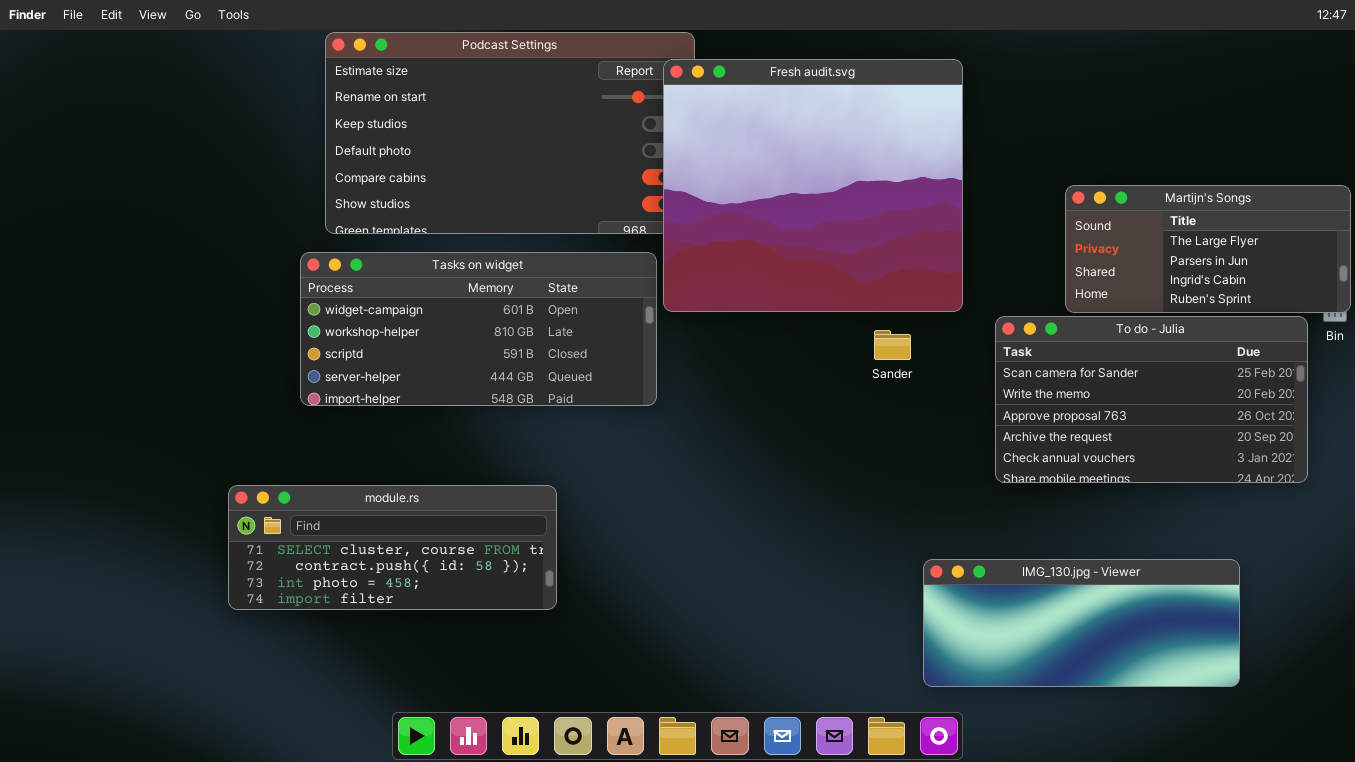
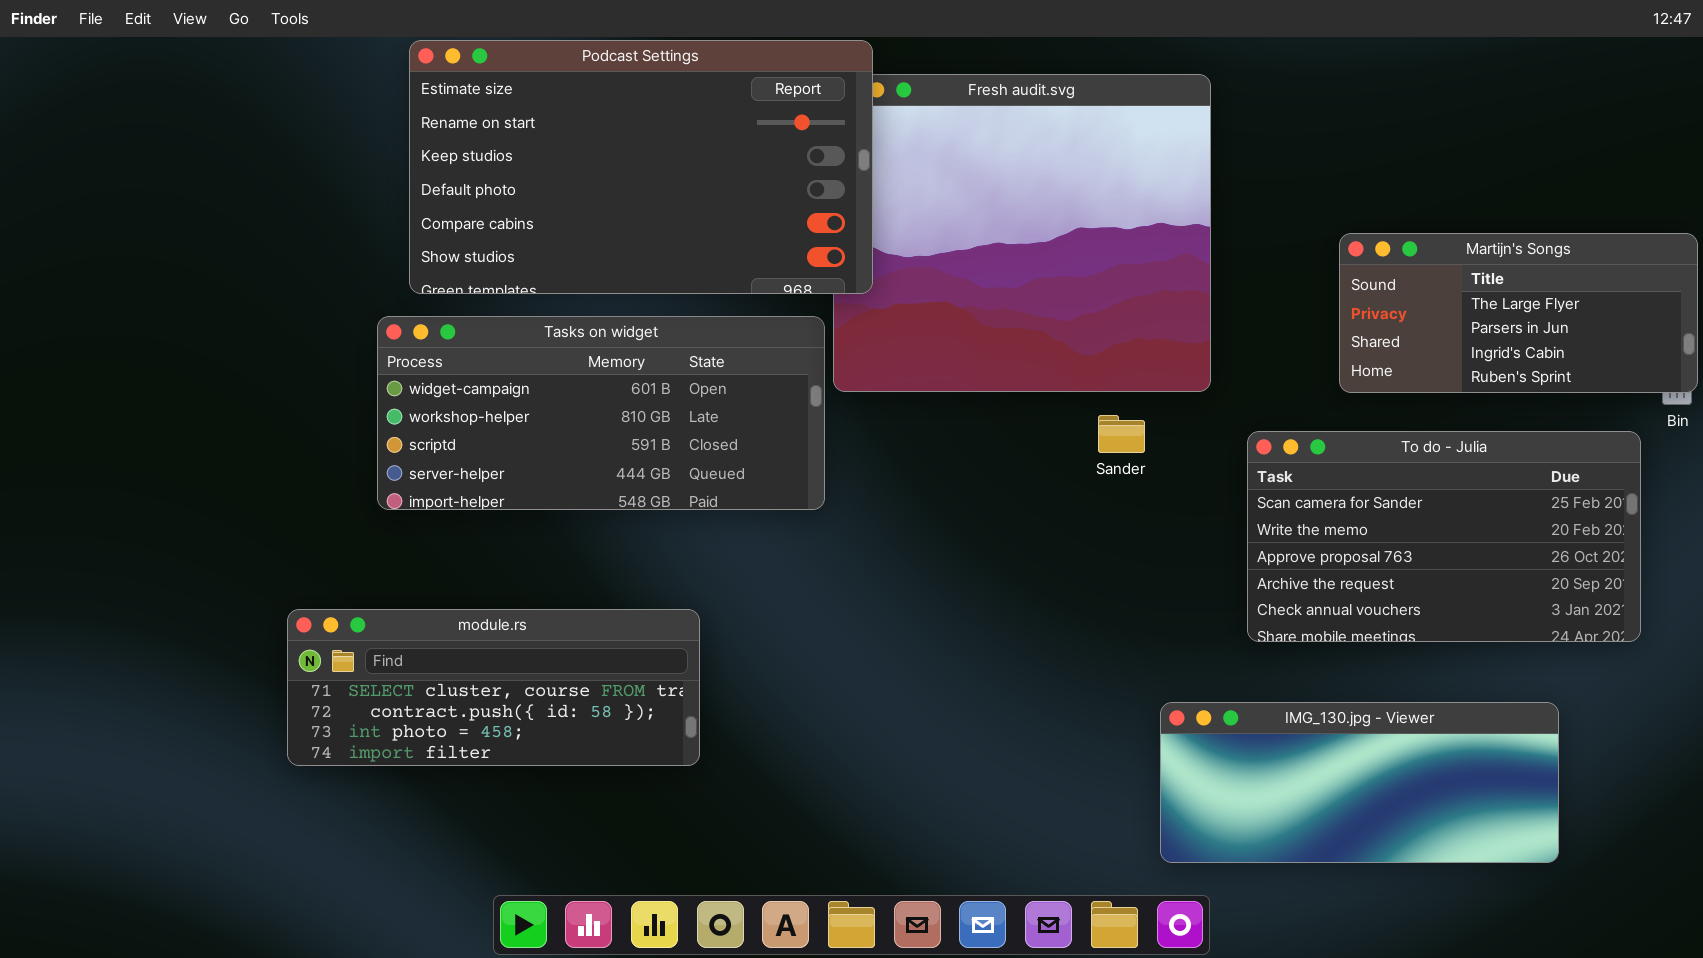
Podcast Settings: [325,32,695,234] -> [409,40,873,294], raised
To do - Julia: [995,316,1308,483] -> [1247,431,1641,642], moved

